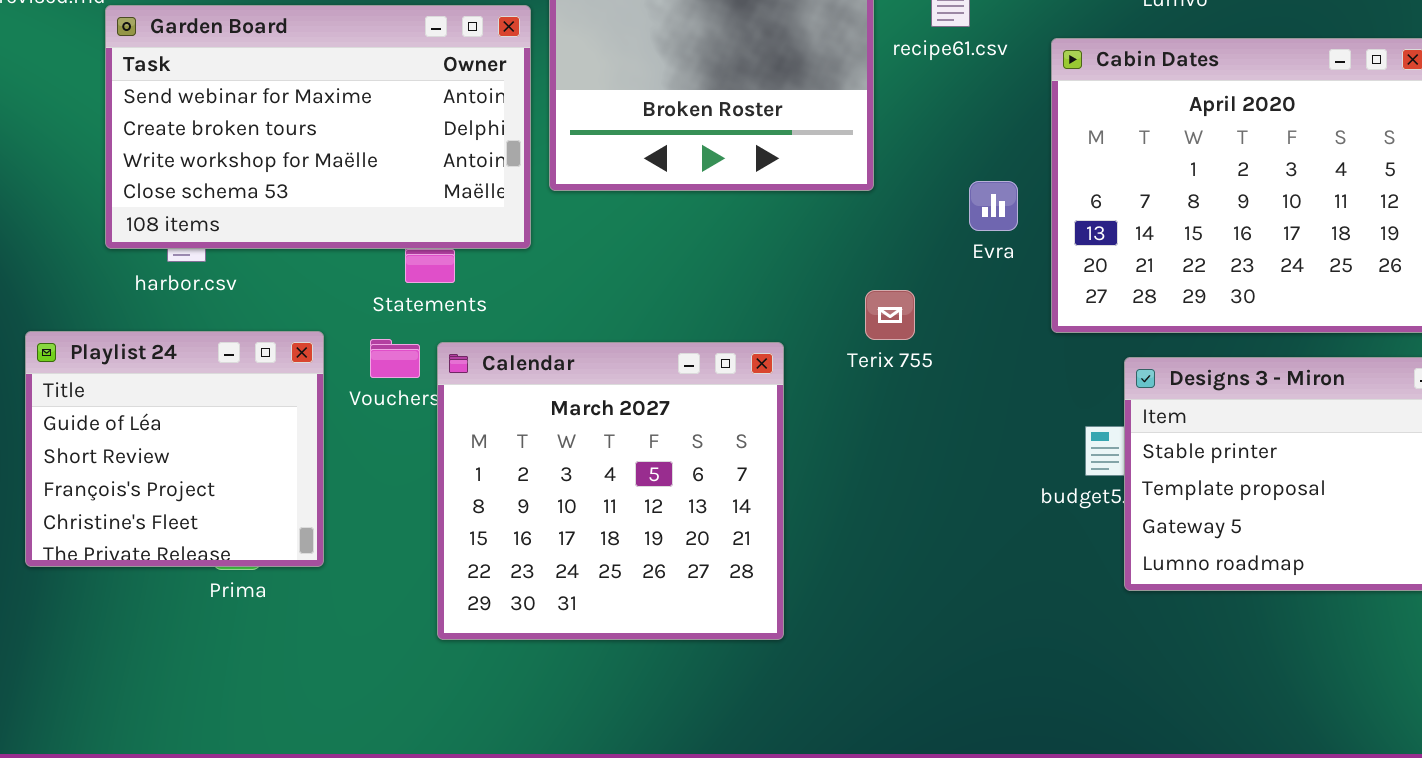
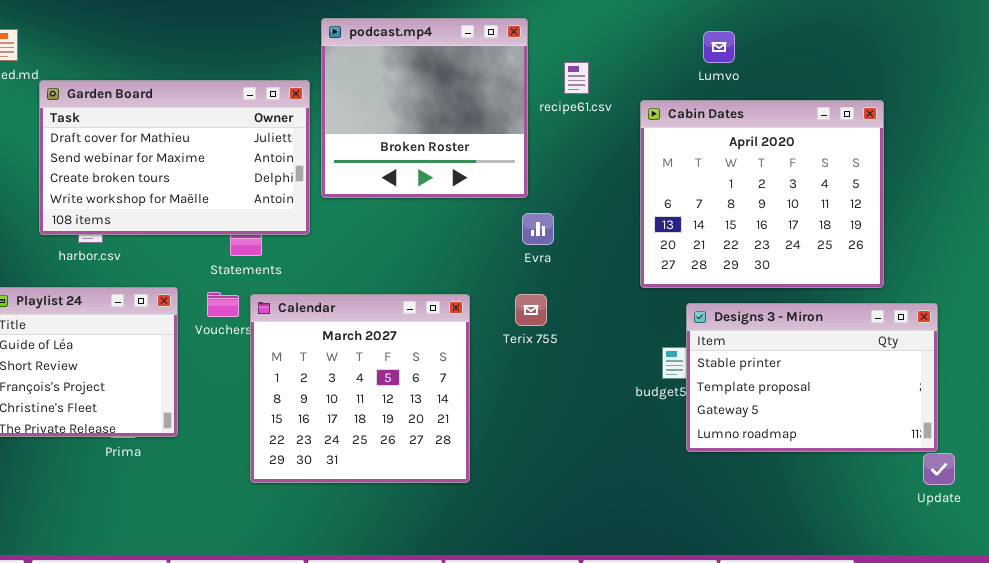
Garden Board: [105,5,531,249] -> [39,80,310,235], scrolled up 1 row
Evra: [969,181,1018,231] -> [522,213,554,245], moved
Terix 755: [865,290,915,340] -> [515,294,547,326], moved

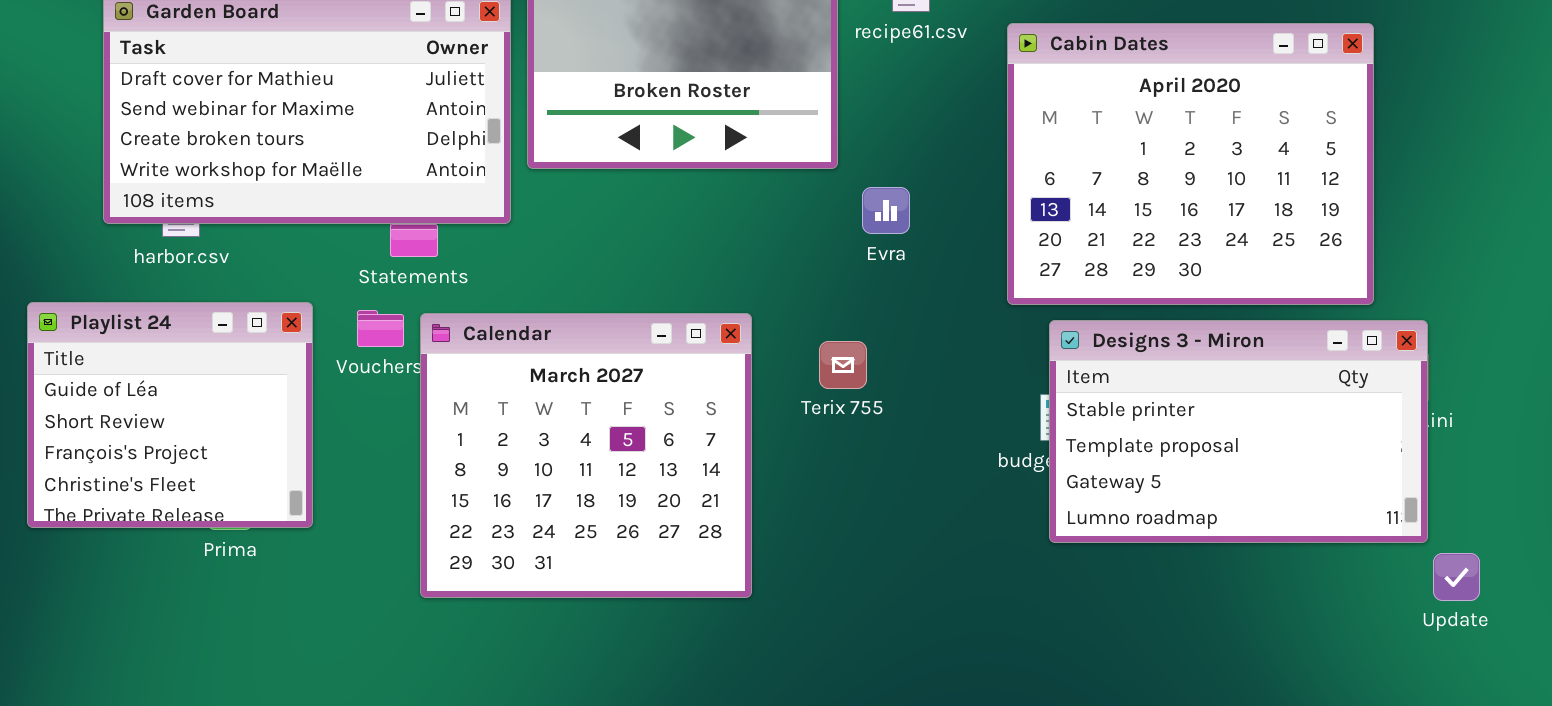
Evra: [522,213,554,245] -> [862,187,910,234], moved
Terix 755: [515,294,547,326] -> [819,341,867,389], moved
Designs 3 - Miron: [686,303,938,452] -> [1049,320,1428,543], moved

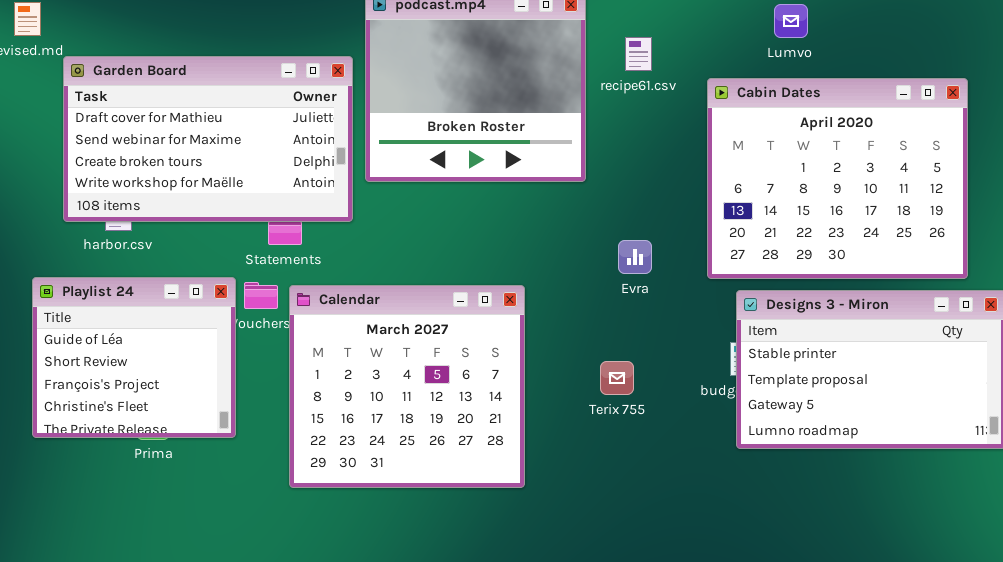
Evra: [862,187,910,234] -> [618,240,652,274], moved
Playlist 24: [27,302,313,528] -> [32,277,236,438], moved
Terix 755: [819,341,867,389] -> [600,361,634,395], moved

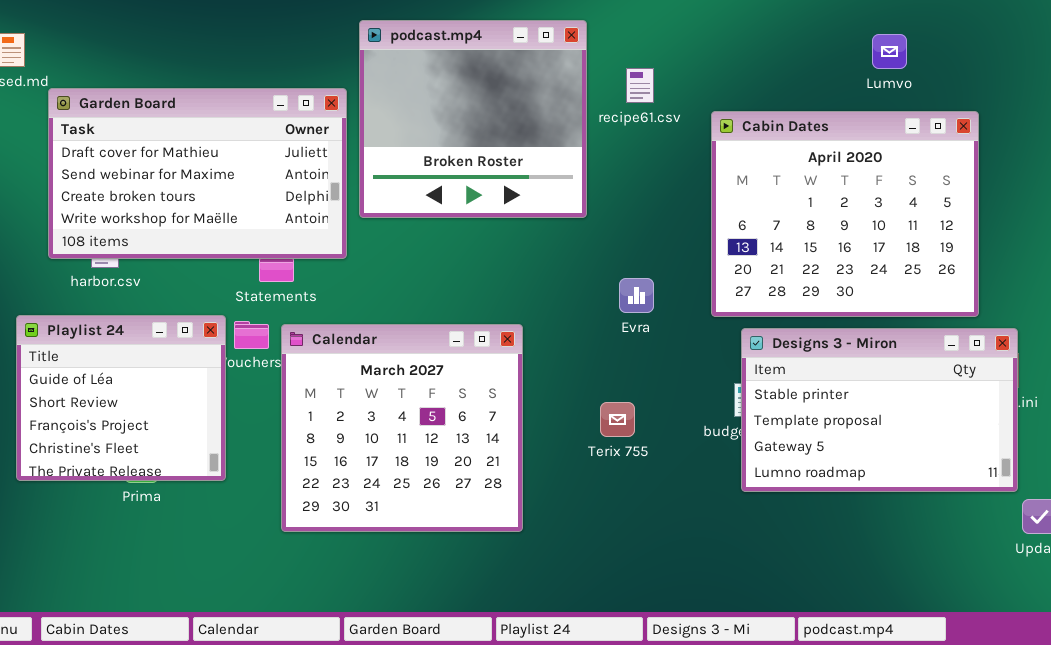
Lumvo: [774,4,808,38] -> [872,34,907,69], moved

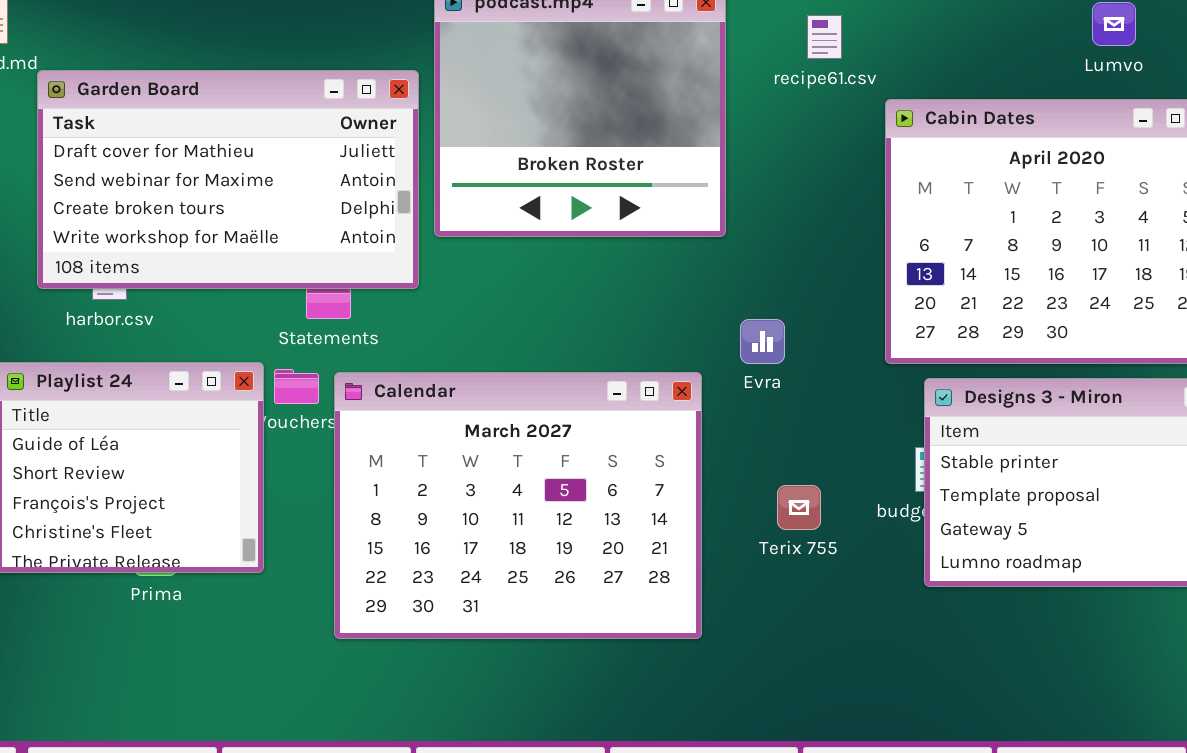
recipe61.csv: [626,68,654,103] -> [807,15,842,59], moved
Evra: [619,278,654,313] -> [740,319,785,364], moved
Calendar: [281,324,523,532] -> [334,372,702,639], resized
Terix 755: [600,402,635,437] -> [777,485,821,530], moved

